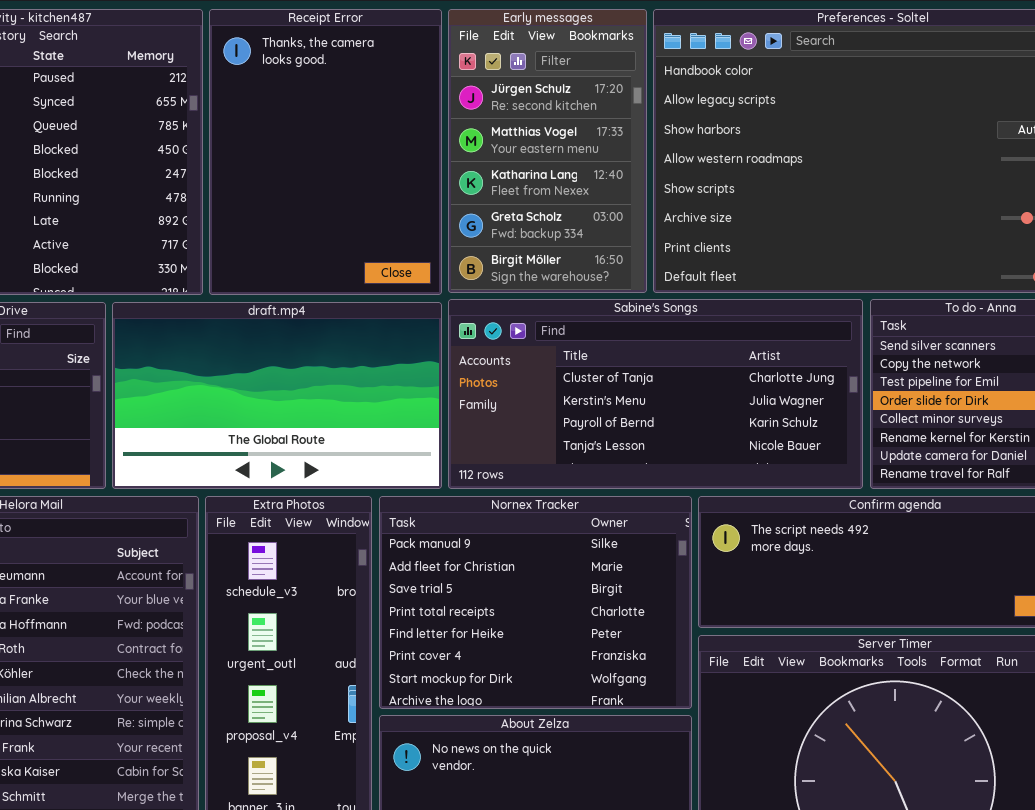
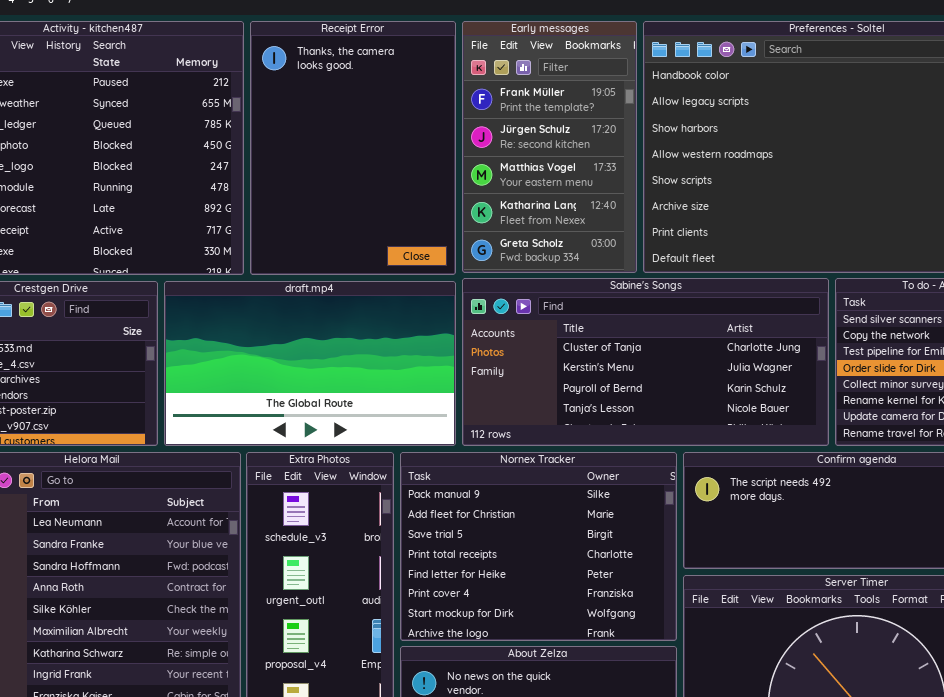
Early messages: [448,9,647,293] -> [462,21,637,273], scrolled up 1 row

